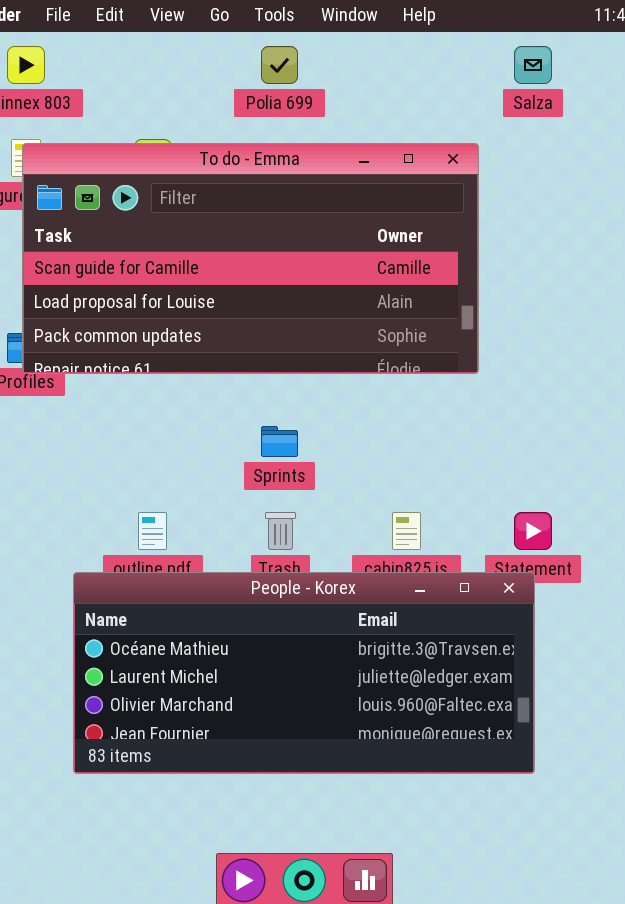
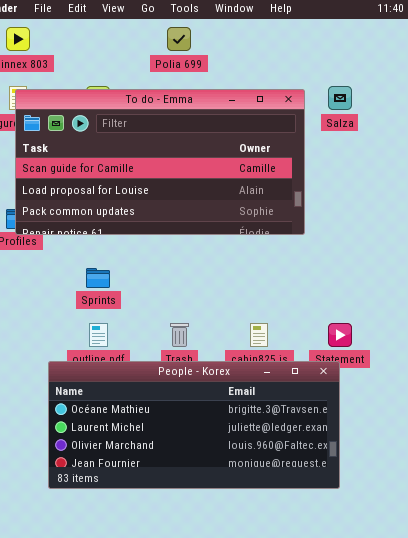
Salza: [514,46,552,84] -> [328,86,352,110], moved
Sprints: [261,426,298,457] -> [86,268,110,288], moved

